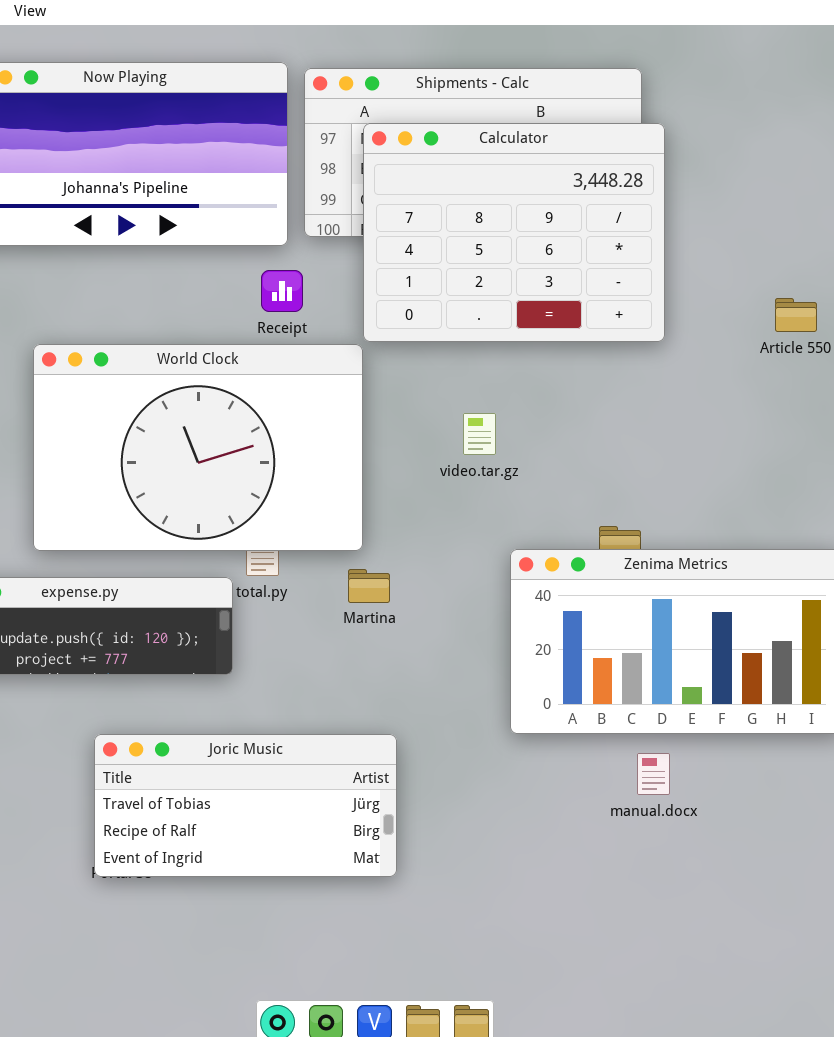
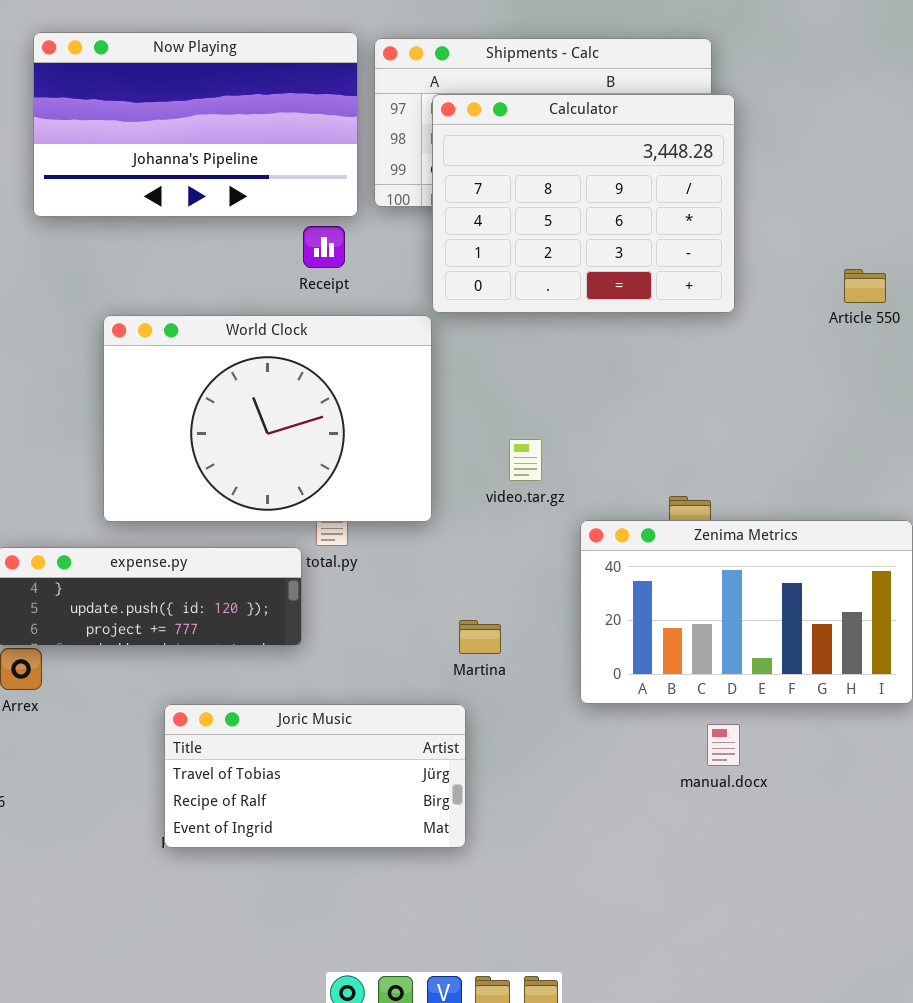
Receipt: [261,270,303,312] -> [303,226,345,268], moved
video.tar.gz: [463,413,496,455] -> [509,439,542,481], moved
Martina: [348,569,390,603] -> [459,620,501,654], moved

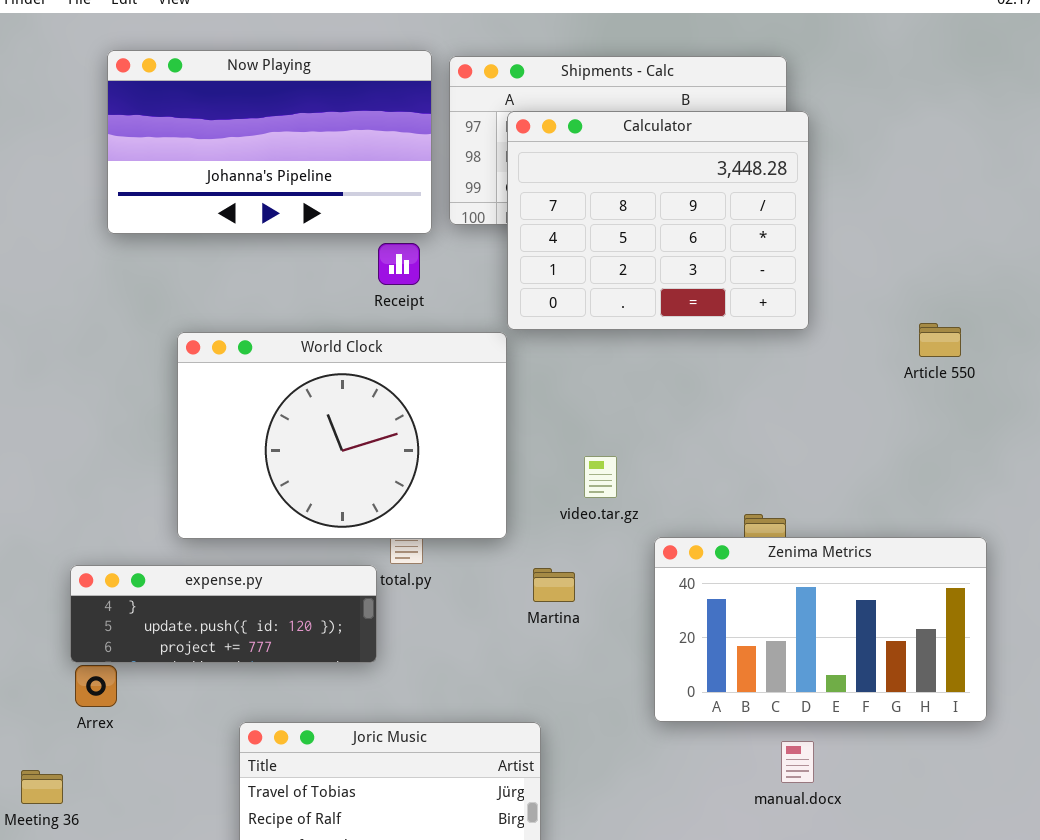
Article 550: [844,269,886,303] -> [919,323,961,357], moved
Martina: [459,620,501,654] -> [533,568,575,602], moved

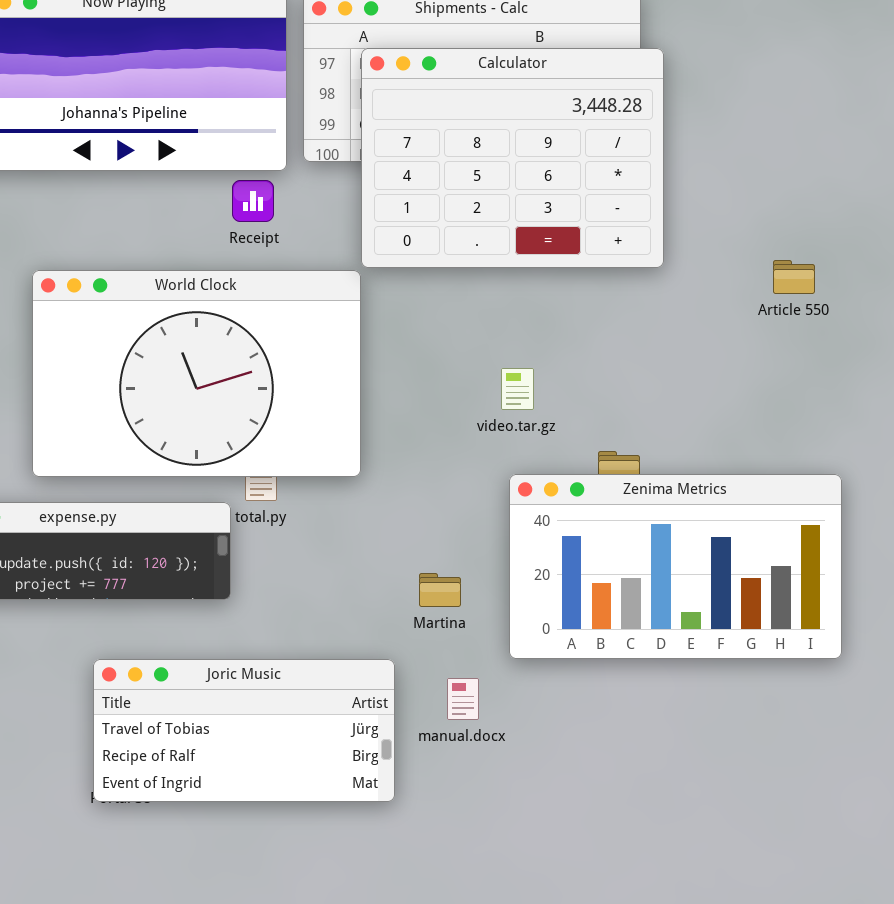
video.tar.gz: [584,456,617,498] -> [501,368,534,410], moved
Martina: [533,568,575,602] -> [419,573,461,607], moved
manual.docx: [781,741,814,783] -> [447,678,479,720], moved

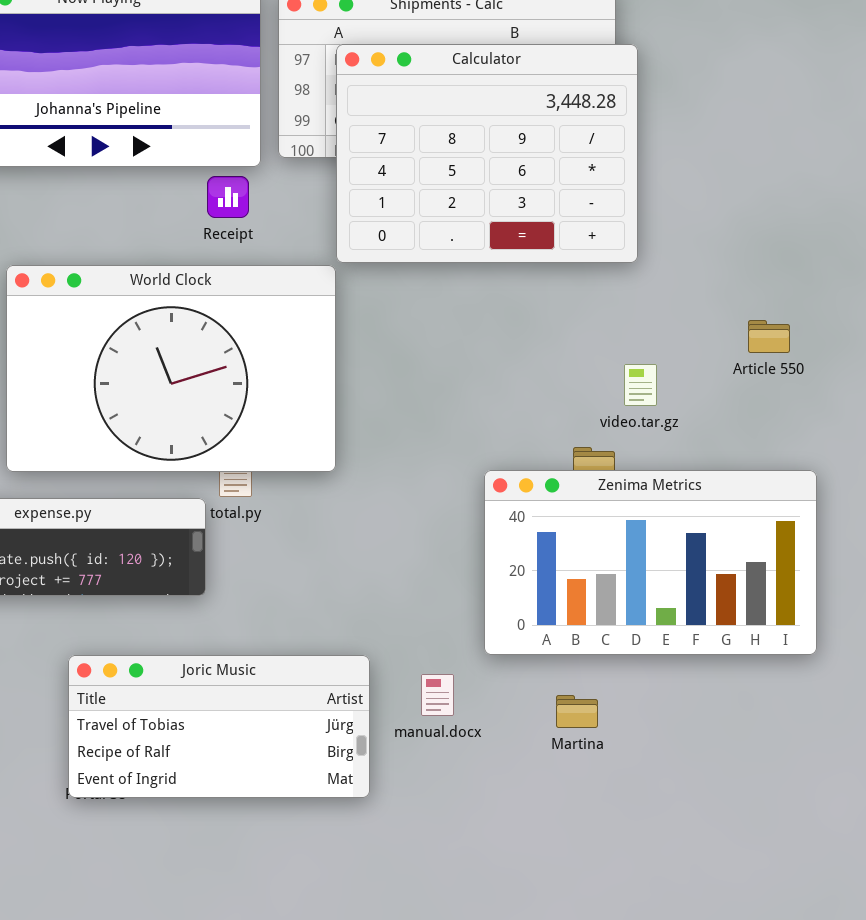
Article 550: [773,260,815,294] -> [748,320,790,353], moved
video.tar.gz: [501,368,534,410] -> [624,364,657,406], moved
Martina: [419,573,461,607] -> [556,695,598,728], moved

